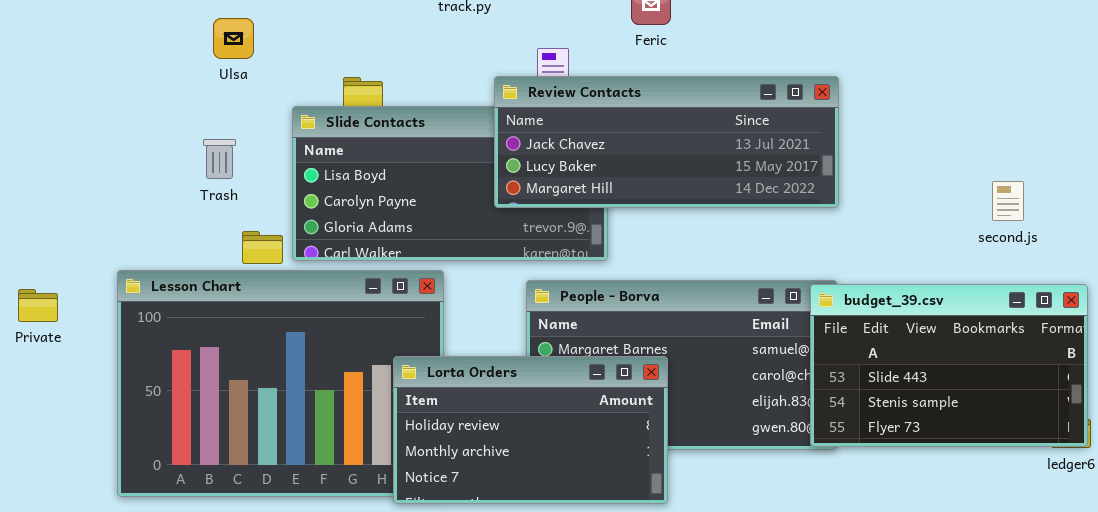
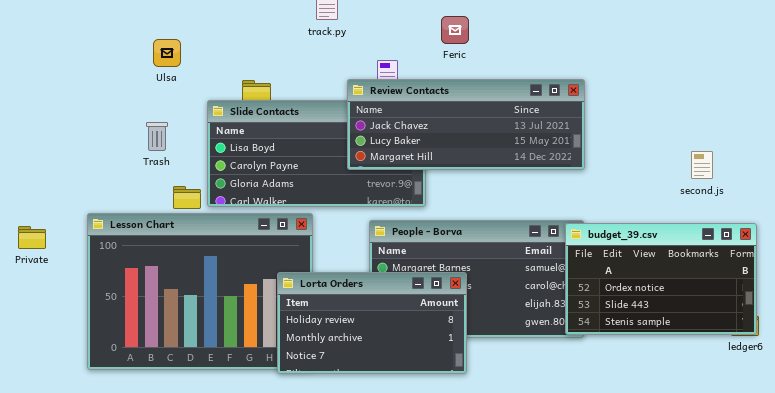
budget_39.csv: [810,284,1088,447] -> [565,223,757,335], scrolled up 1 row

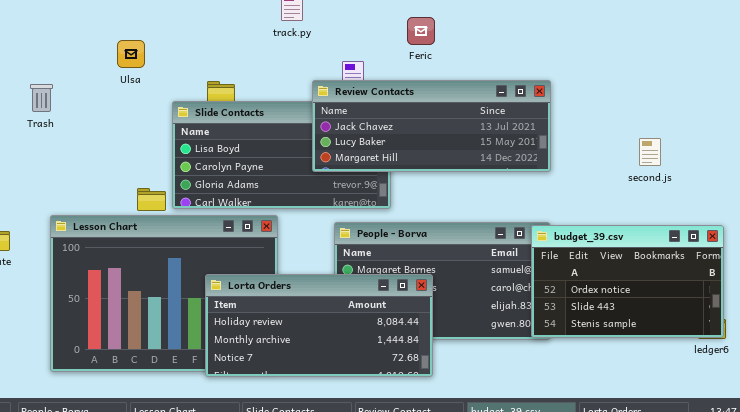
Trash: [146,122,168,151] -> [30,84,53,112], moved
second.js: [691,151,713,179] -> [639,138,661,166], moved
Lorta Orders: [277,272,467,374] -> [205,274,433,377], resized

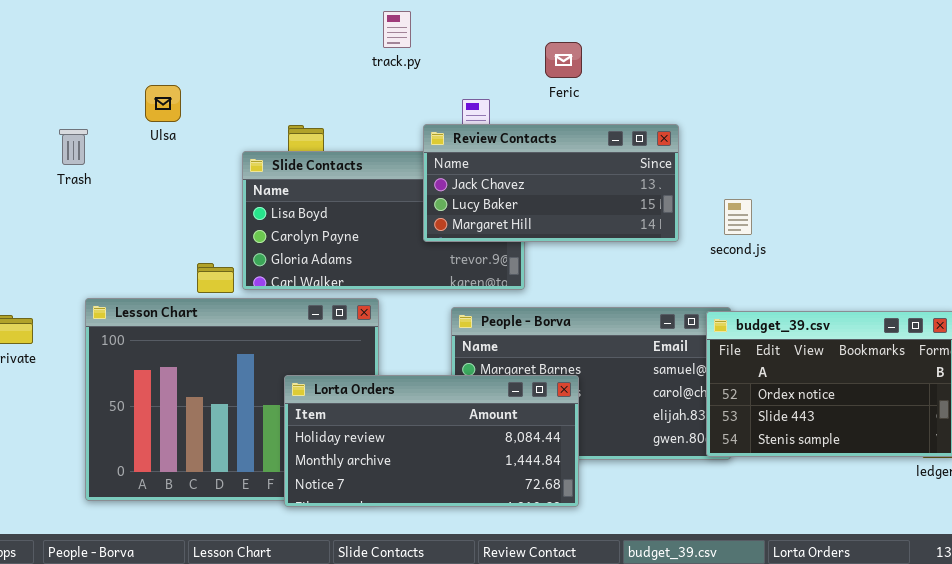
Ulsa: [117,40,145,68] -> [145,85,181,122], moved
Review Contacts: [312,80,551,172] -> [423,124,679,242], resized
second.js: [639,138,661,166] -> [724,199,752,235], moved

